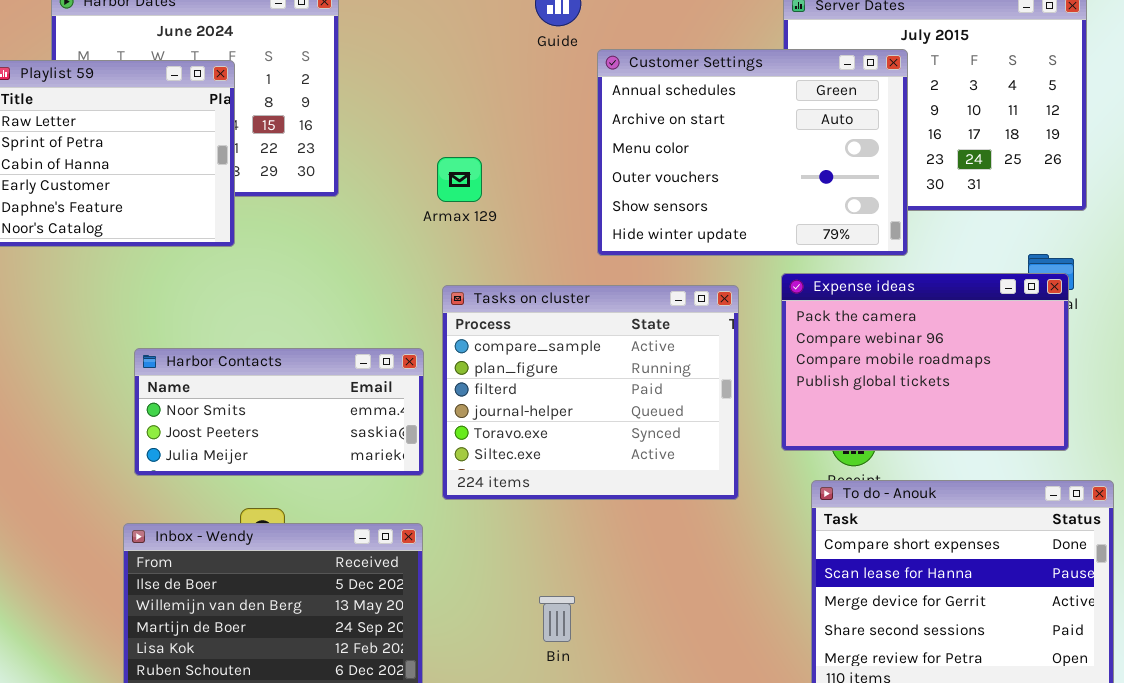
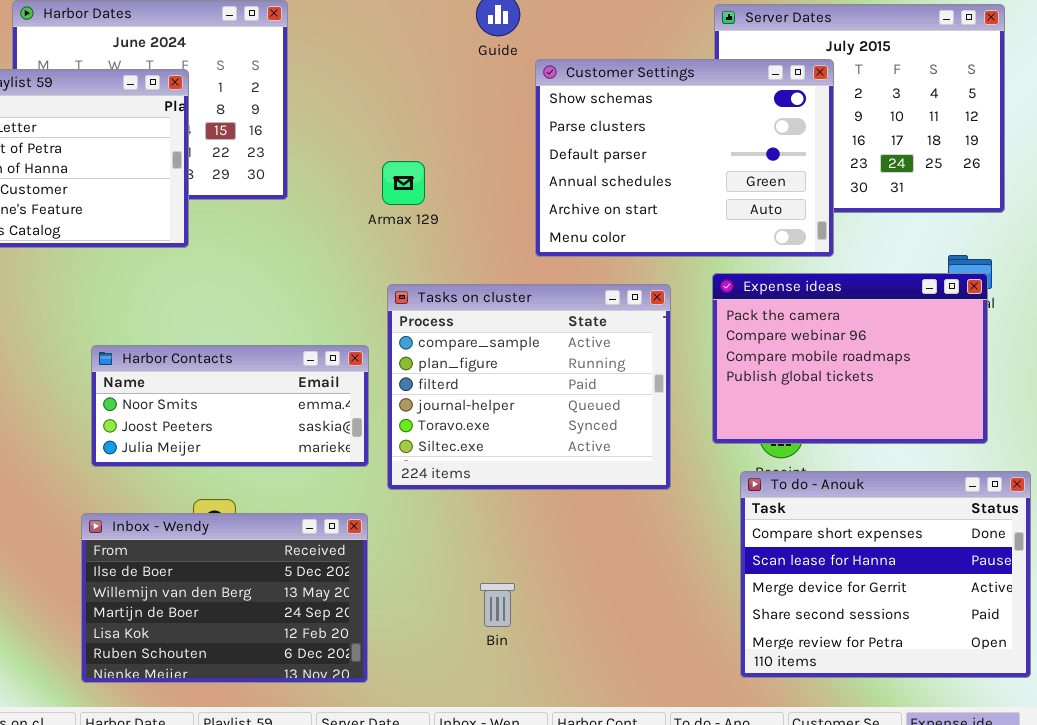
Customer Settings: [597,49,908,256] -> [535,59,834,257], scrolled up 3 rows

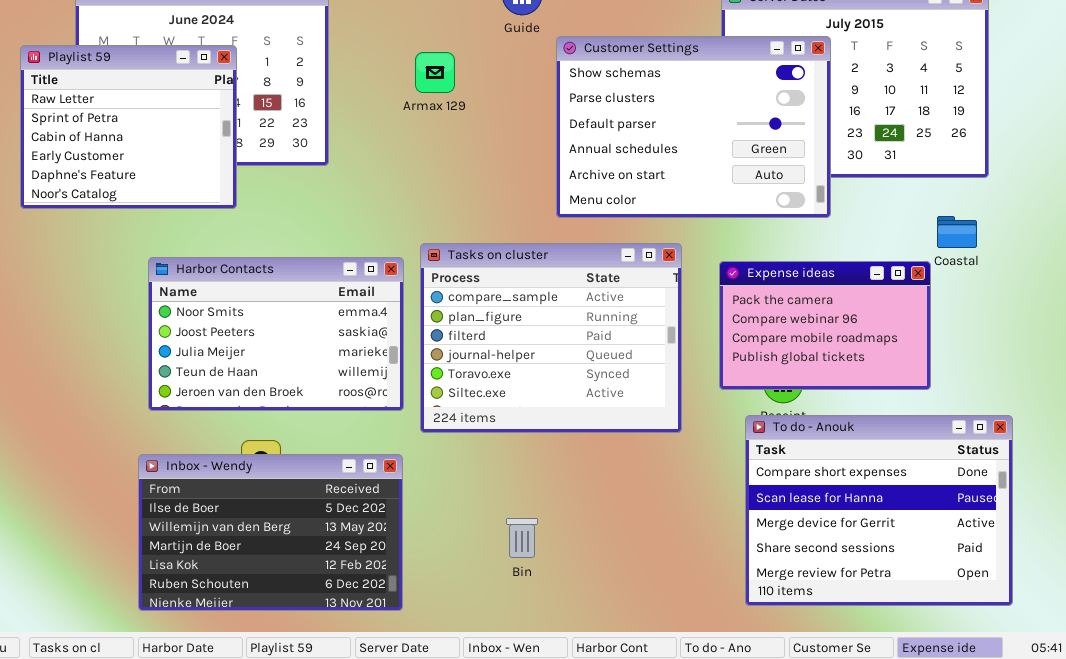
Armax 129: [382,161,425,205] -> [415,52,455,93], moved
Expense ideas: [712,273,988,444] -> [719,261,931,390], resized
Harbor Contacts: [91,345,369,467] -> [148,257,404,411], resized

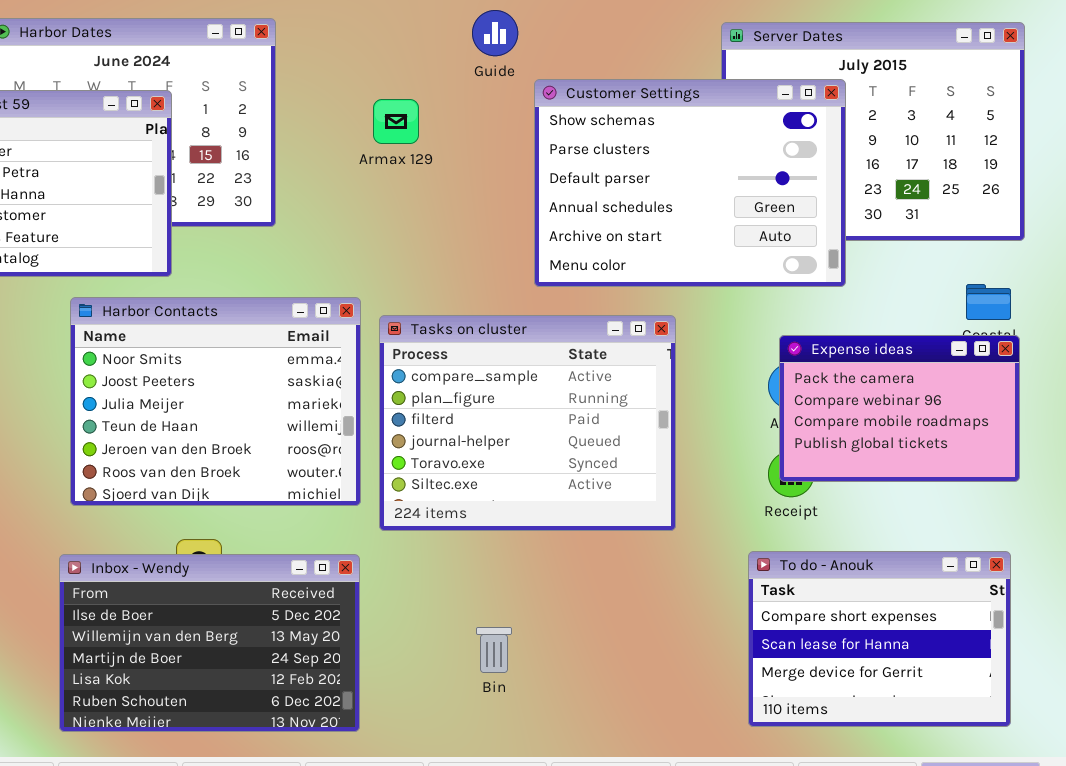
Harbor Contacts: [148,257,404,411] -> [70,297,361,506], resized
Expense ideas: [719,261,931,390] -> [779,335,1020,482], moved
To do - Anouk: [745,415,1013,606] -> [748,551,1011,727], resized

